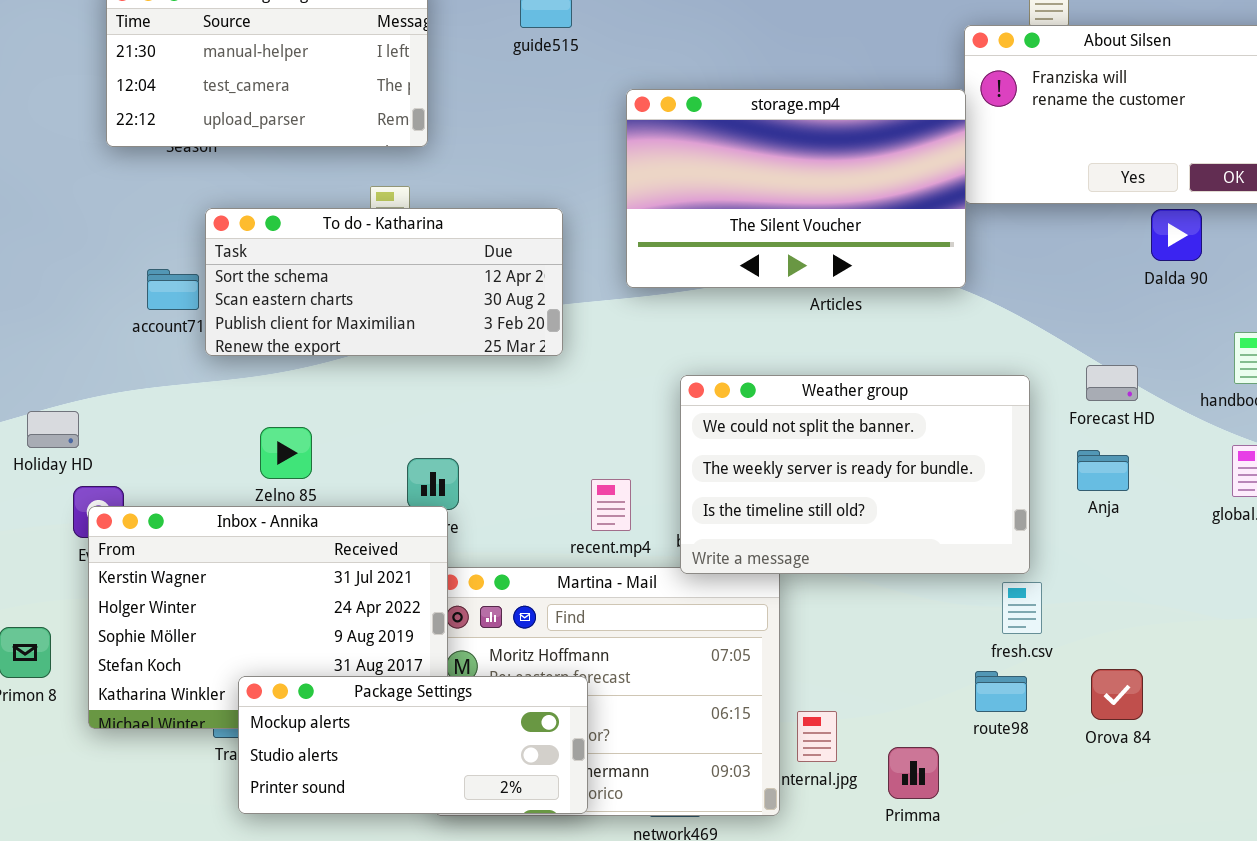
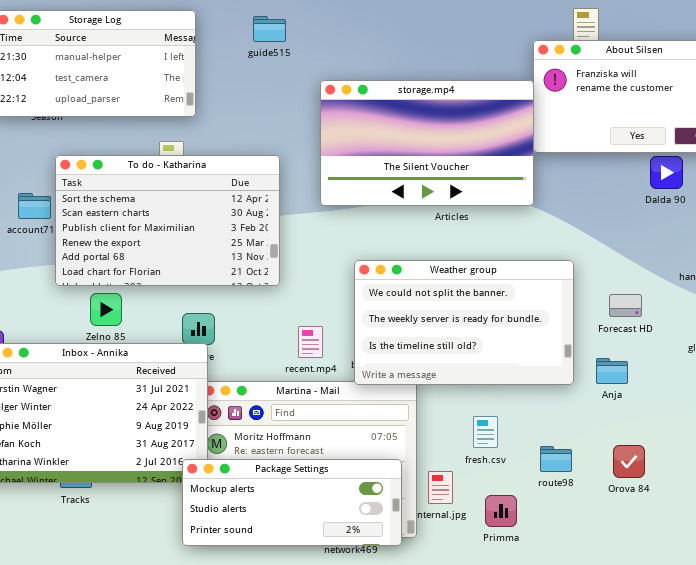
To do - Katharina: [205,208,563,356] -> [55,155,280,286], resized
Forecast HD: [1086,365,1138,401] -> [609,294,642,317], moved
Anja: [1077,450,1129,491] -> [596,358,628,384], moved
fresh.csv: [1002,582,1042,634] -> [473,416,498,448], moved
Package Settings: [238,676,588,814] -> [182,459,402,546], moved

